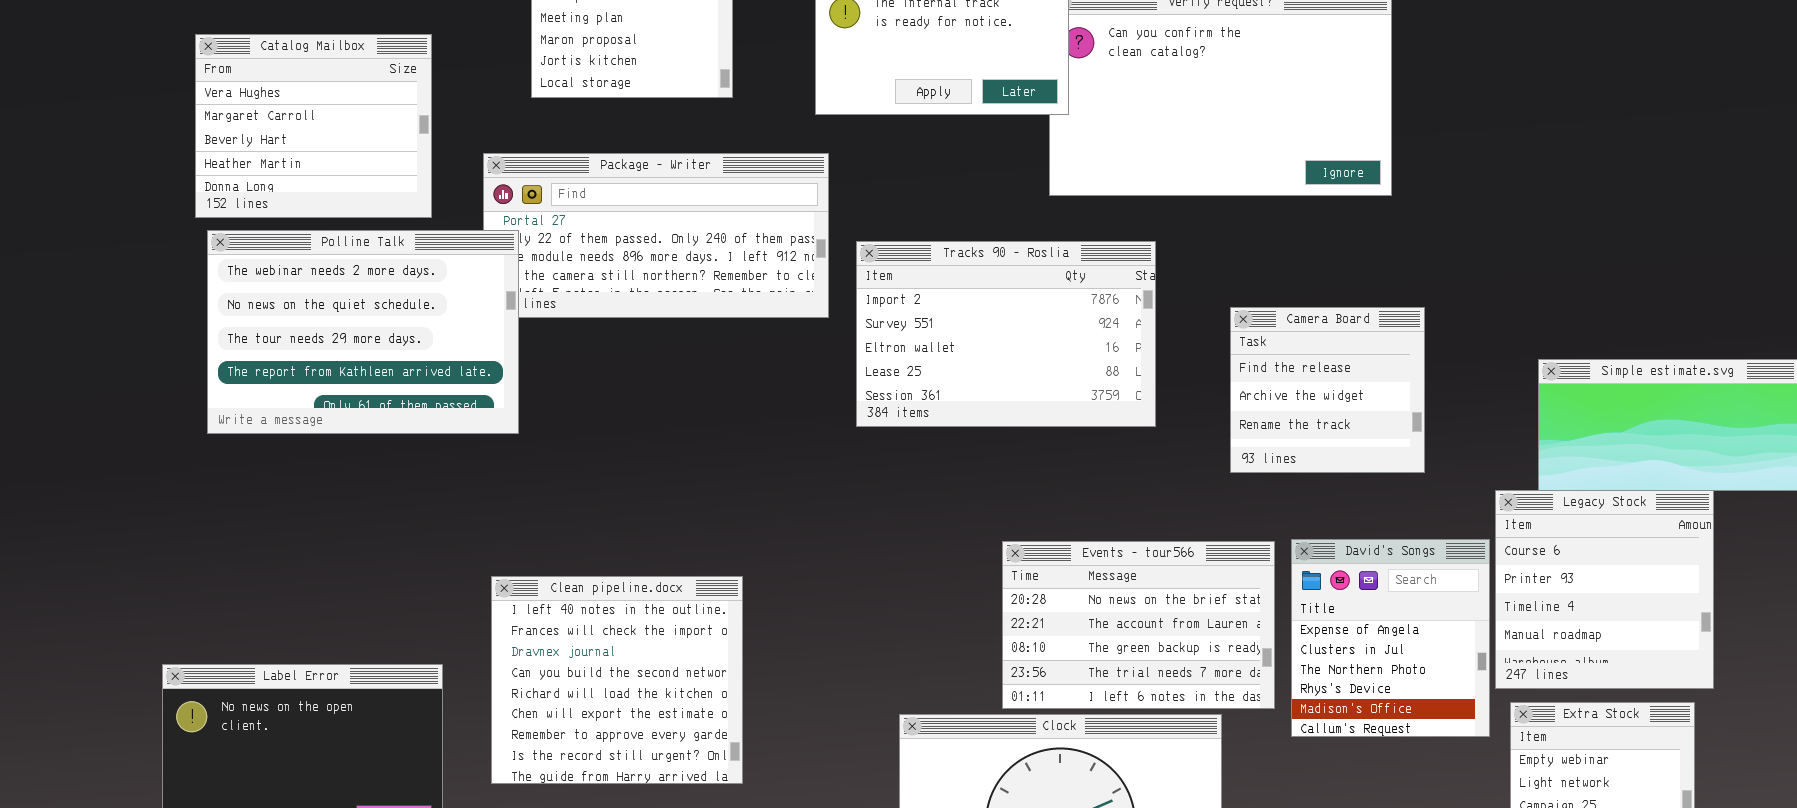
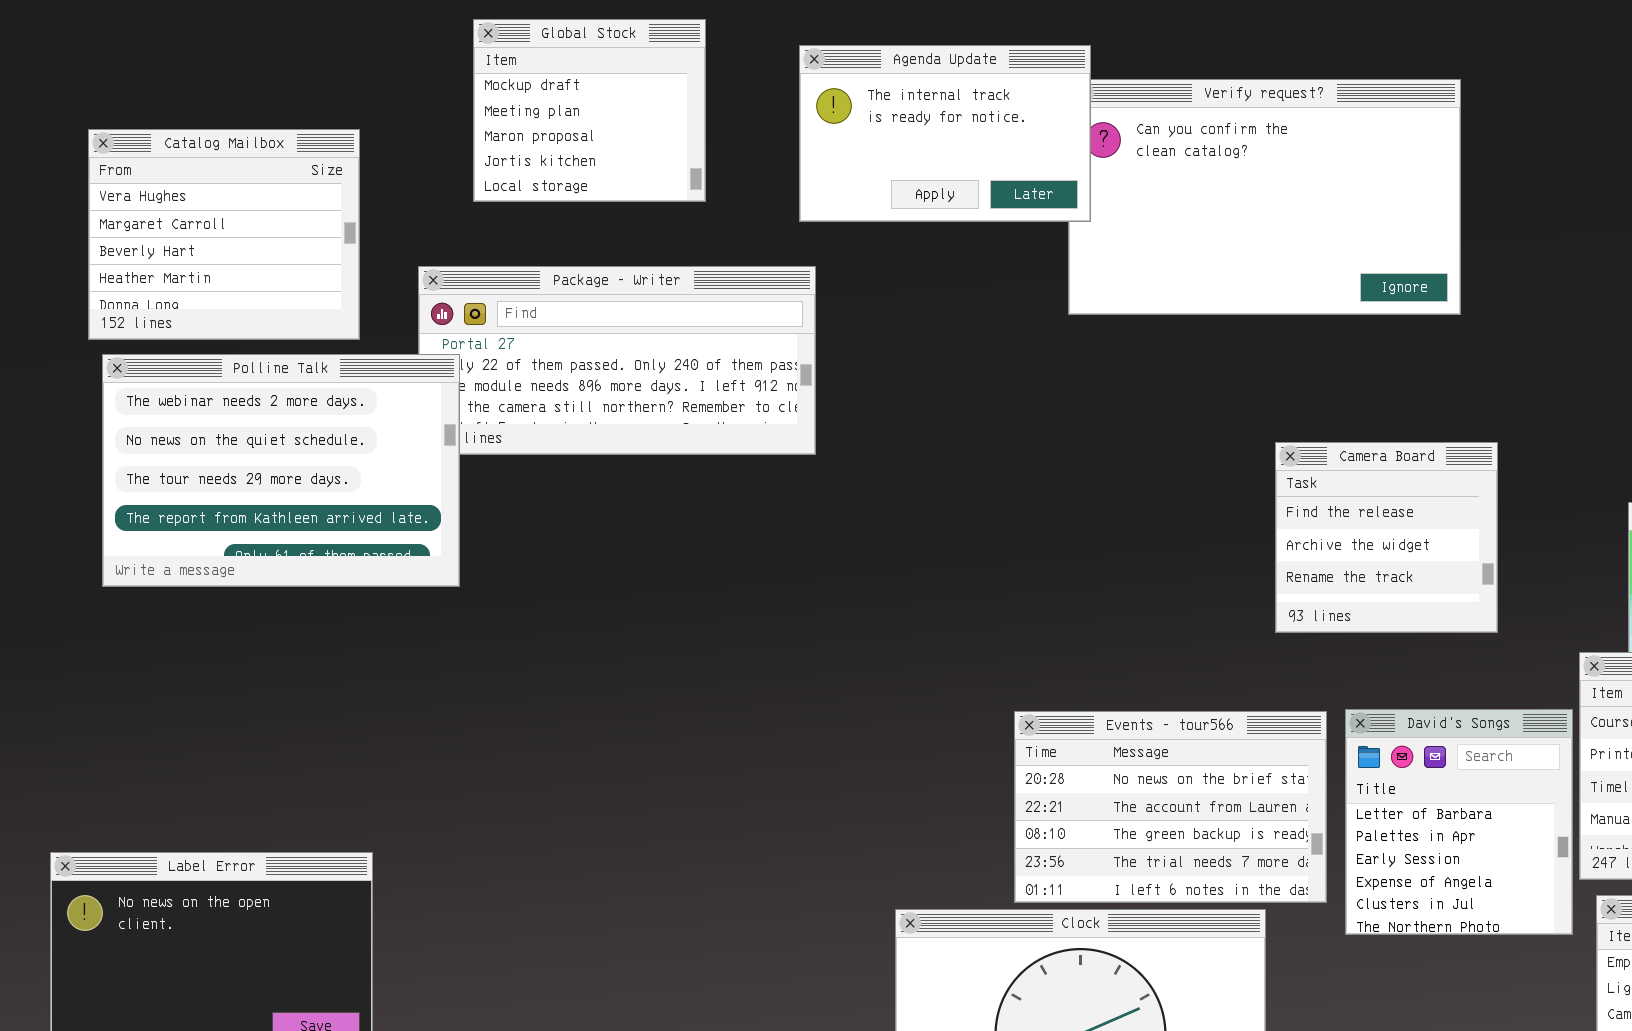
Tracks 90 - Roslia: [856,241,1156,427] -> none, closed
David's Songs: [1291,539,1490,737] -> [1345,709,1573,935], scrolled up 3 rows
Clean pipeline.docx: [491,576,743,784] -> none, closed

